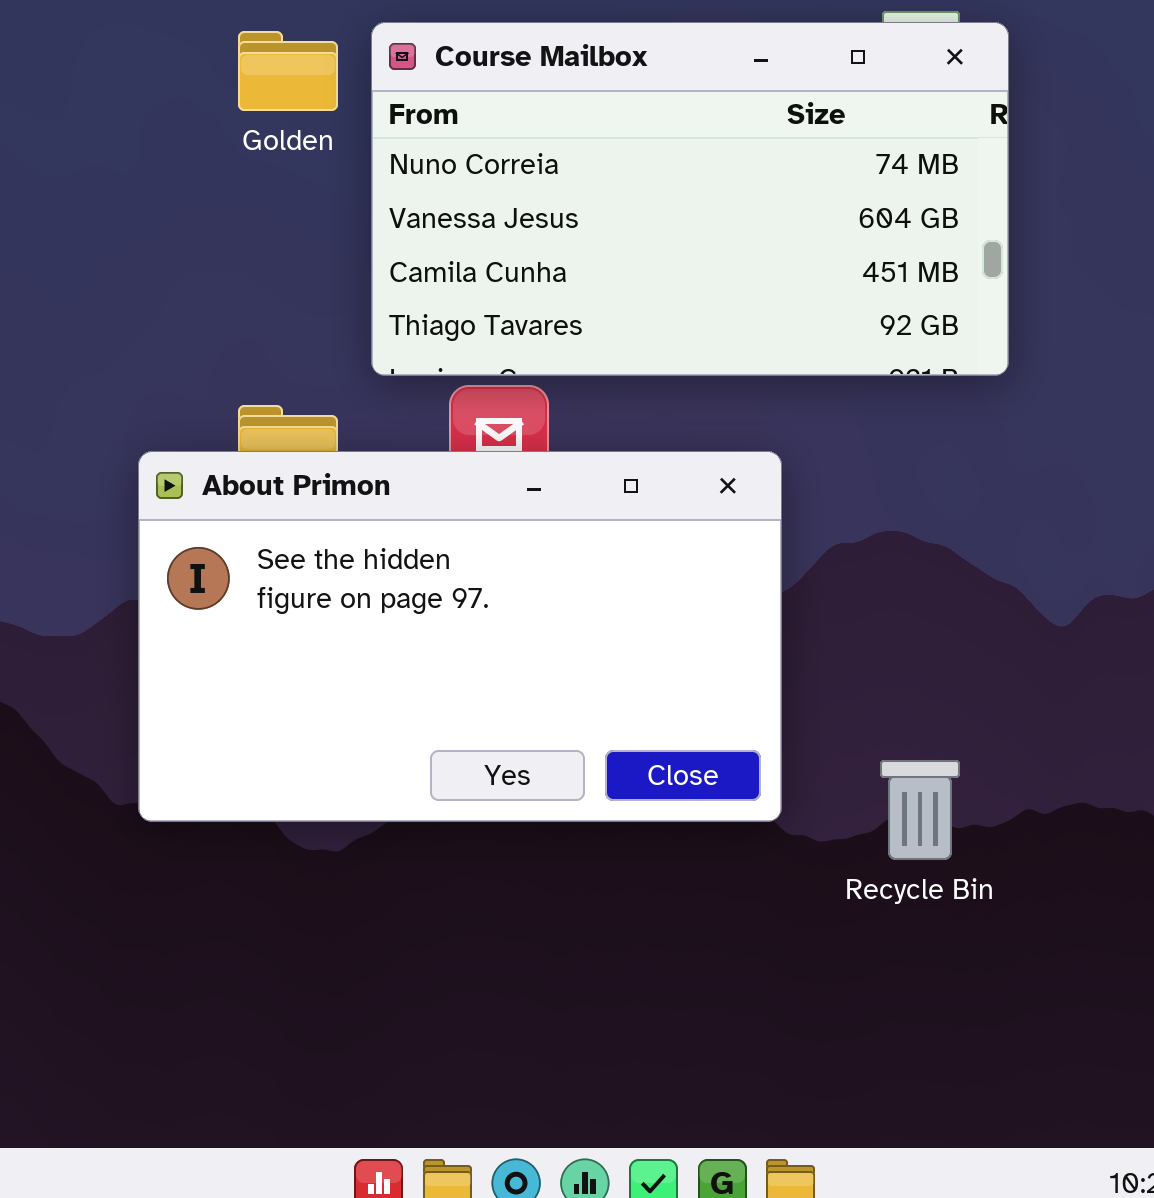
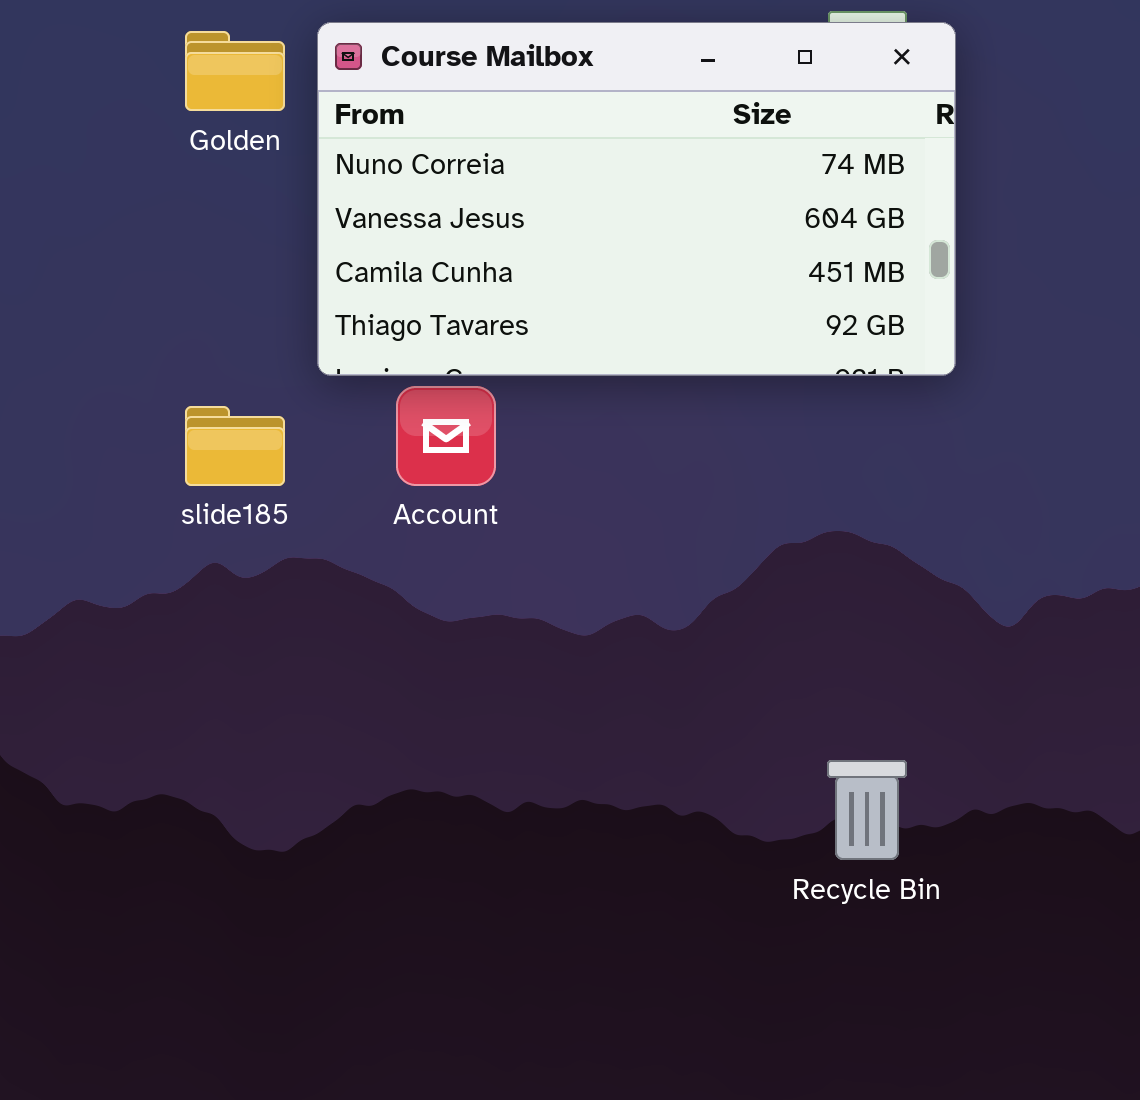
About Primon: [138,451,782,822] -> none, closed

